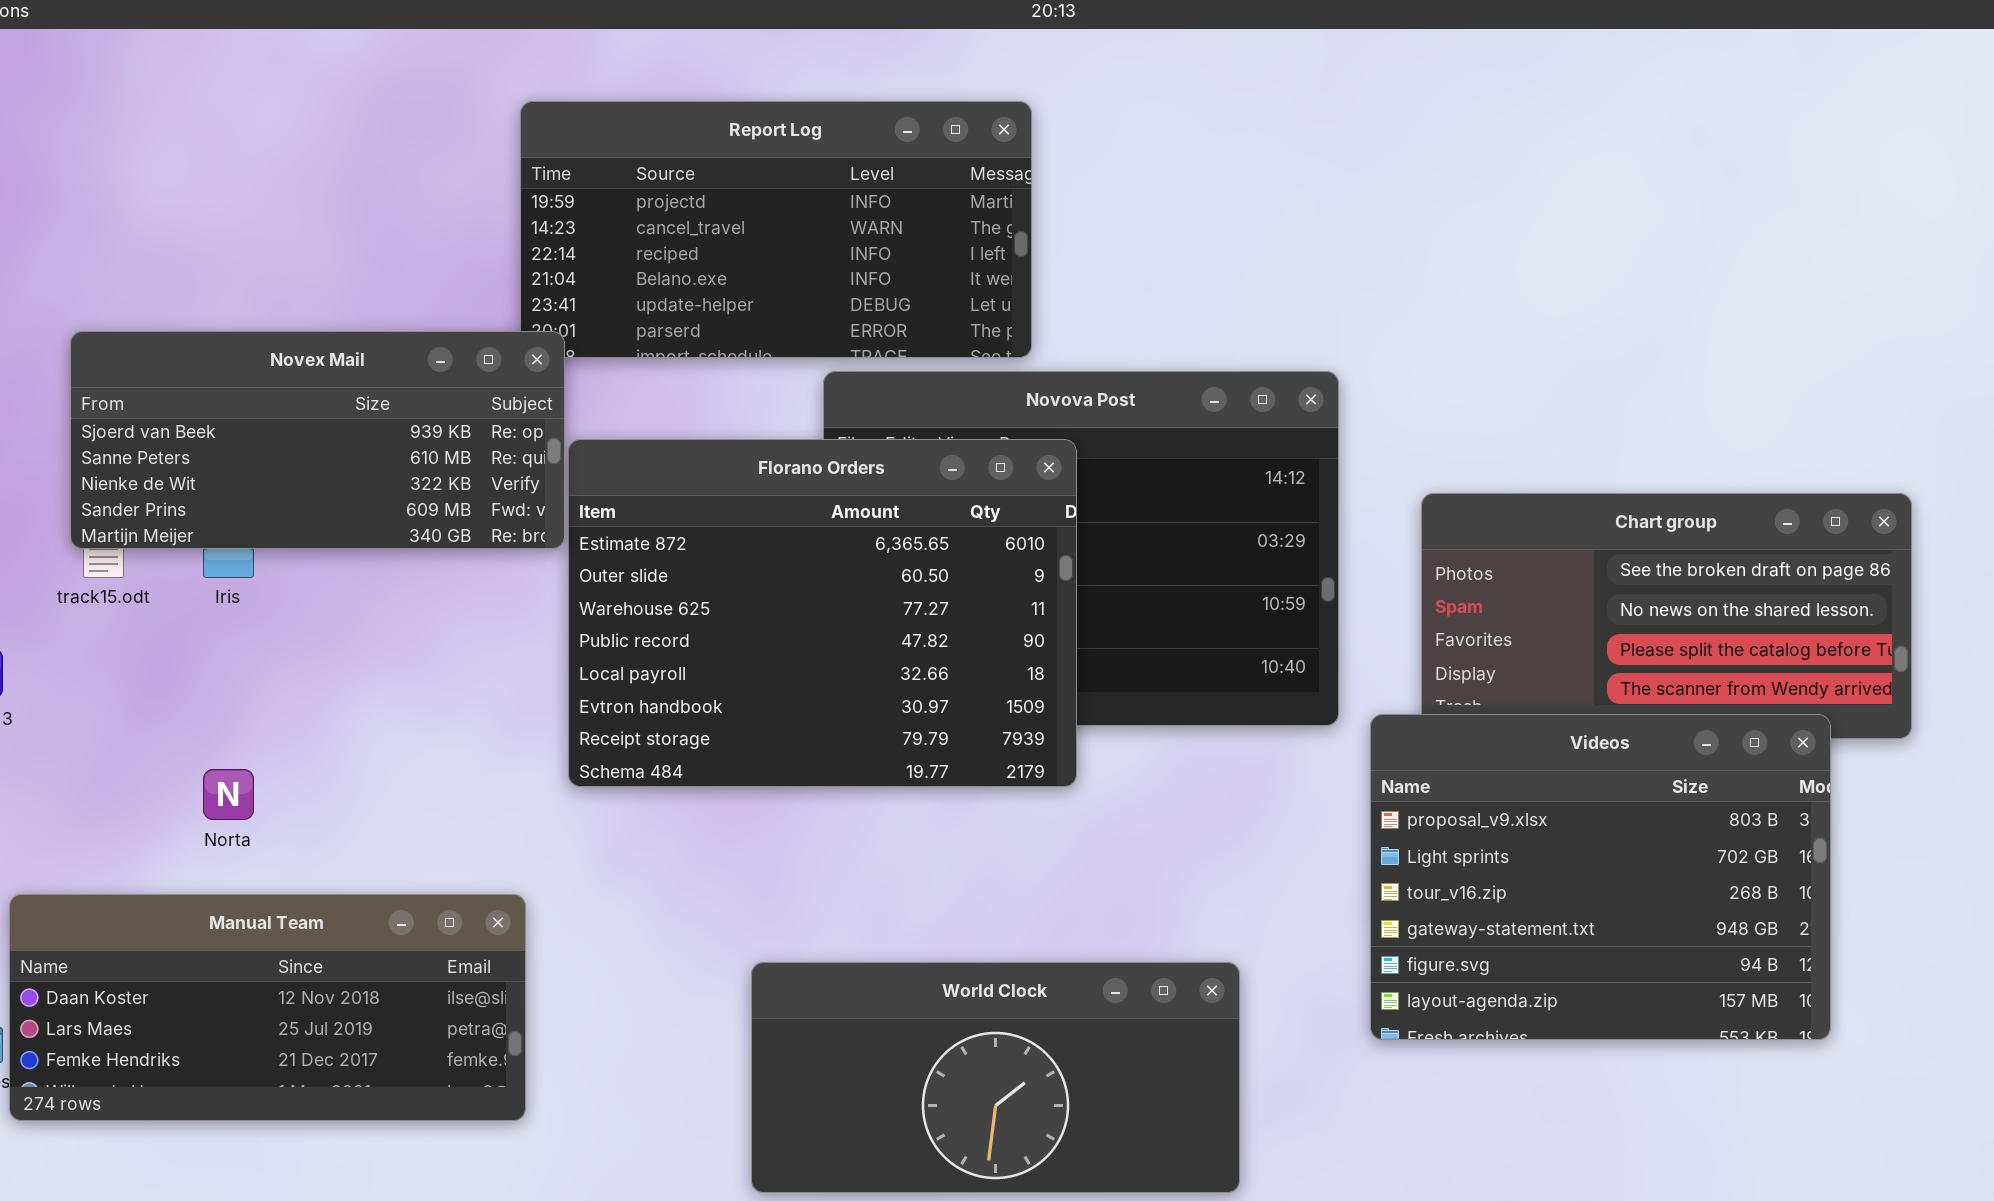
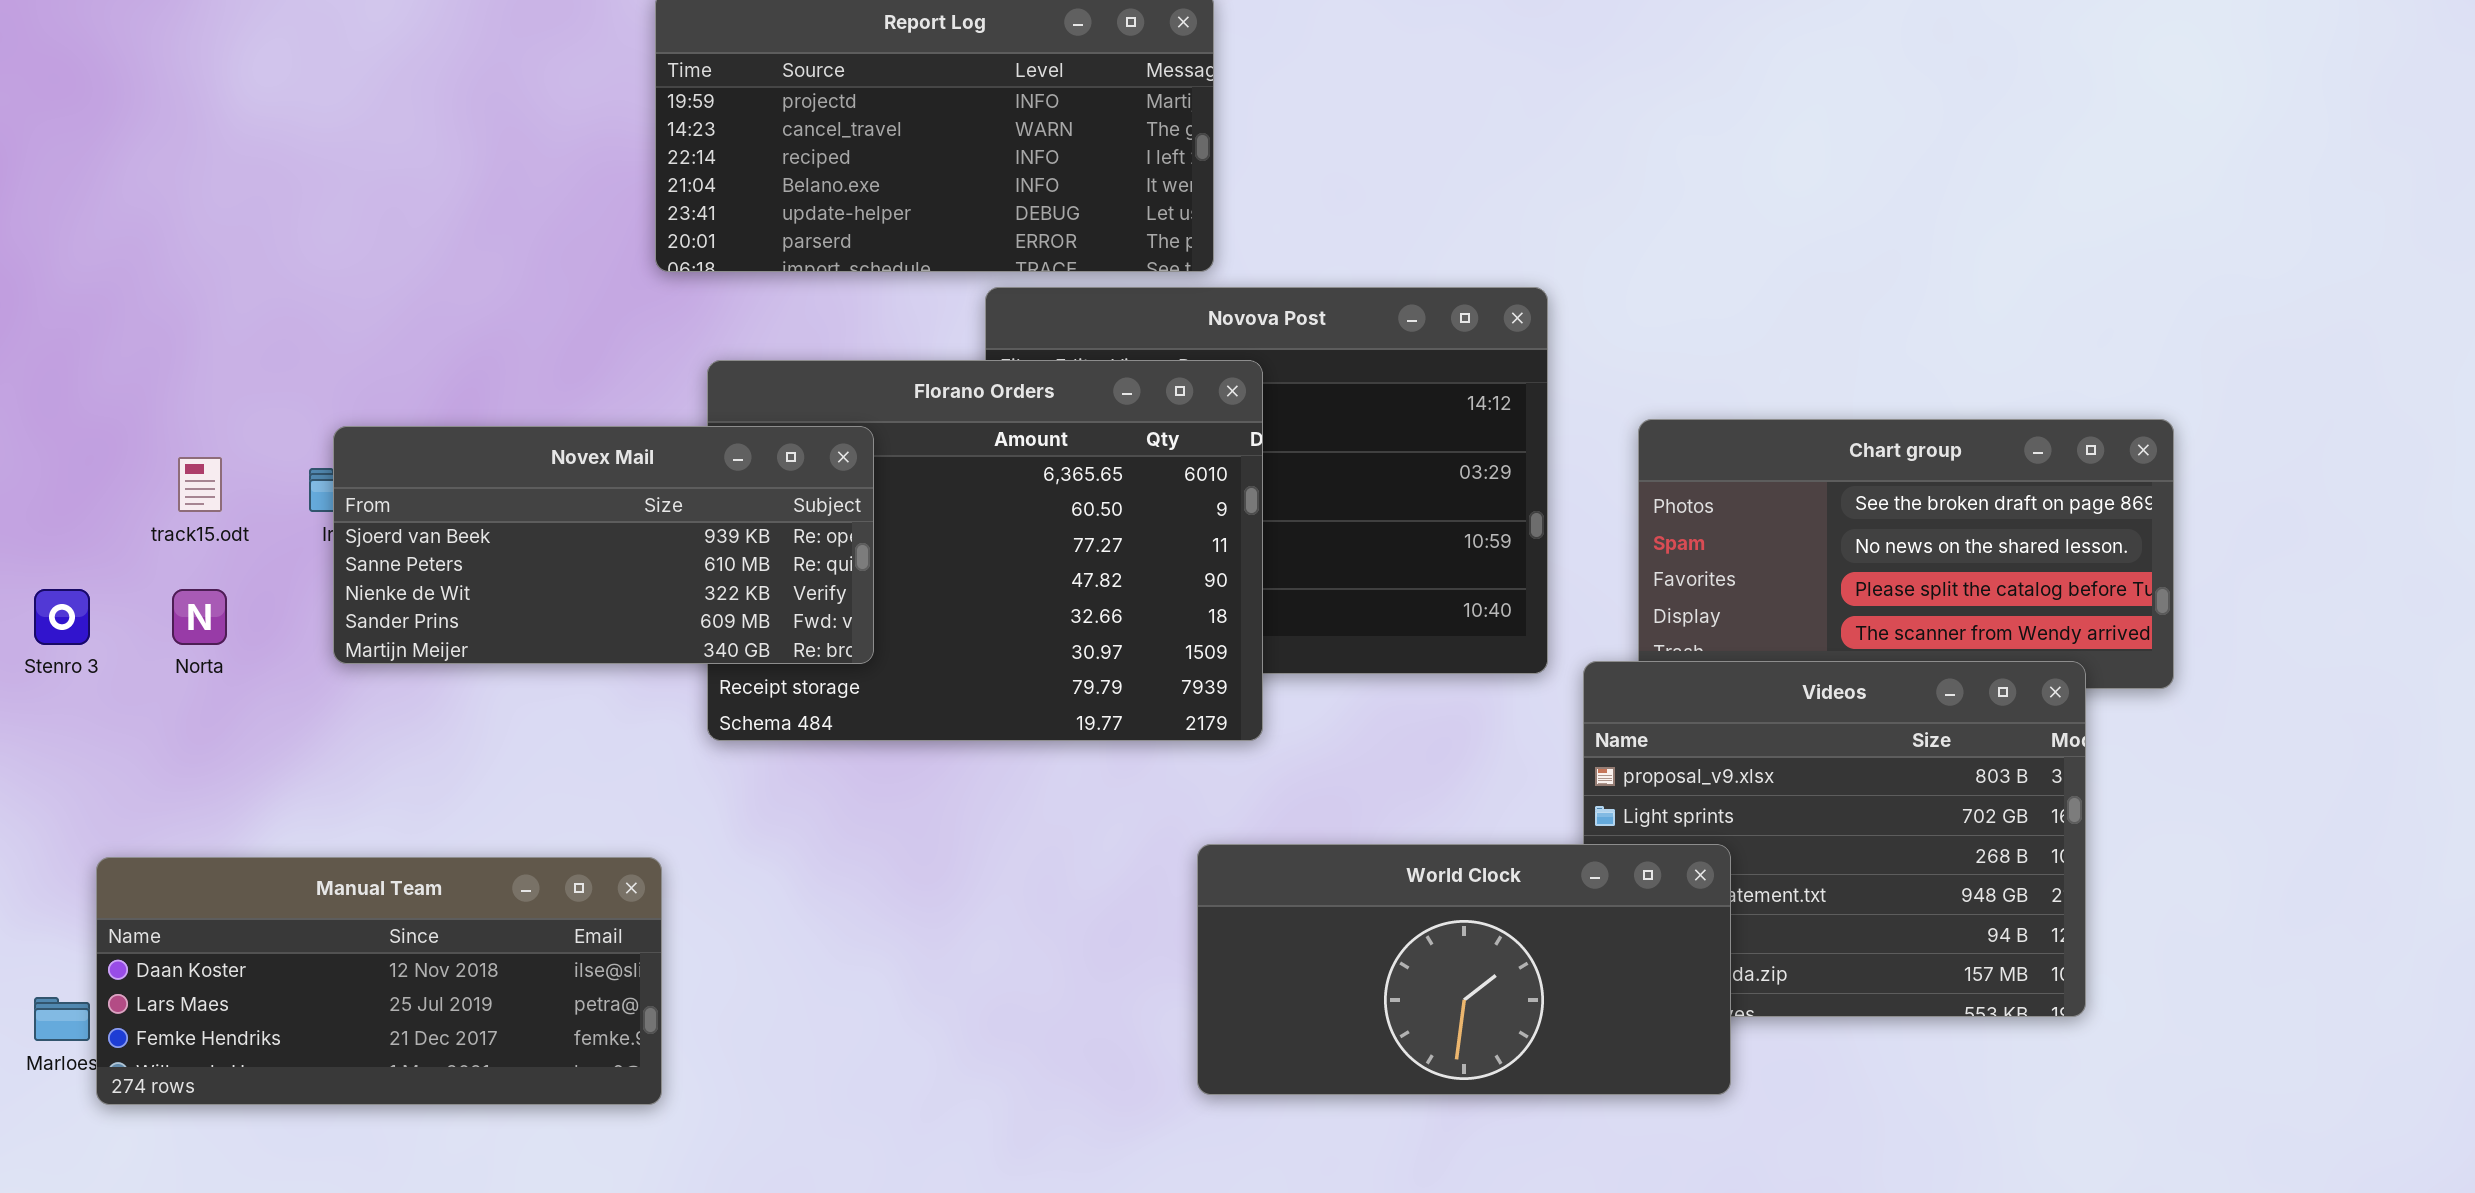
Novex Mail: [70,331,565,549] -> [333,426,874,664], moved
Norta: [203,769,254,820] -> [172,589,227,645], moved
World Clock: [751,962,1240,1193] -> [1197,844,1731,1095], moved

